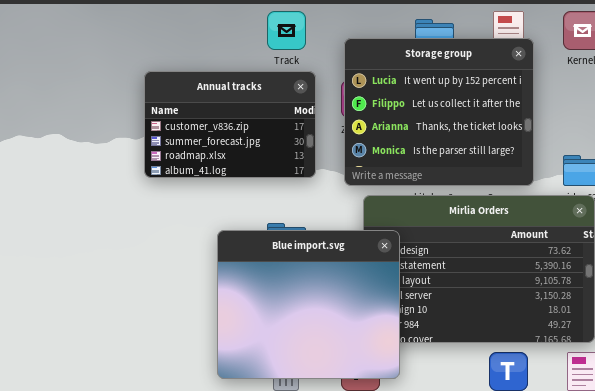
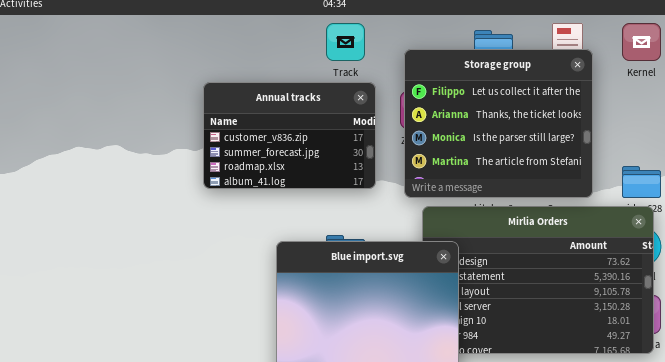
Storage group: [344,38,534,186] -> [404,49,593,198], scrolled down 1 row

